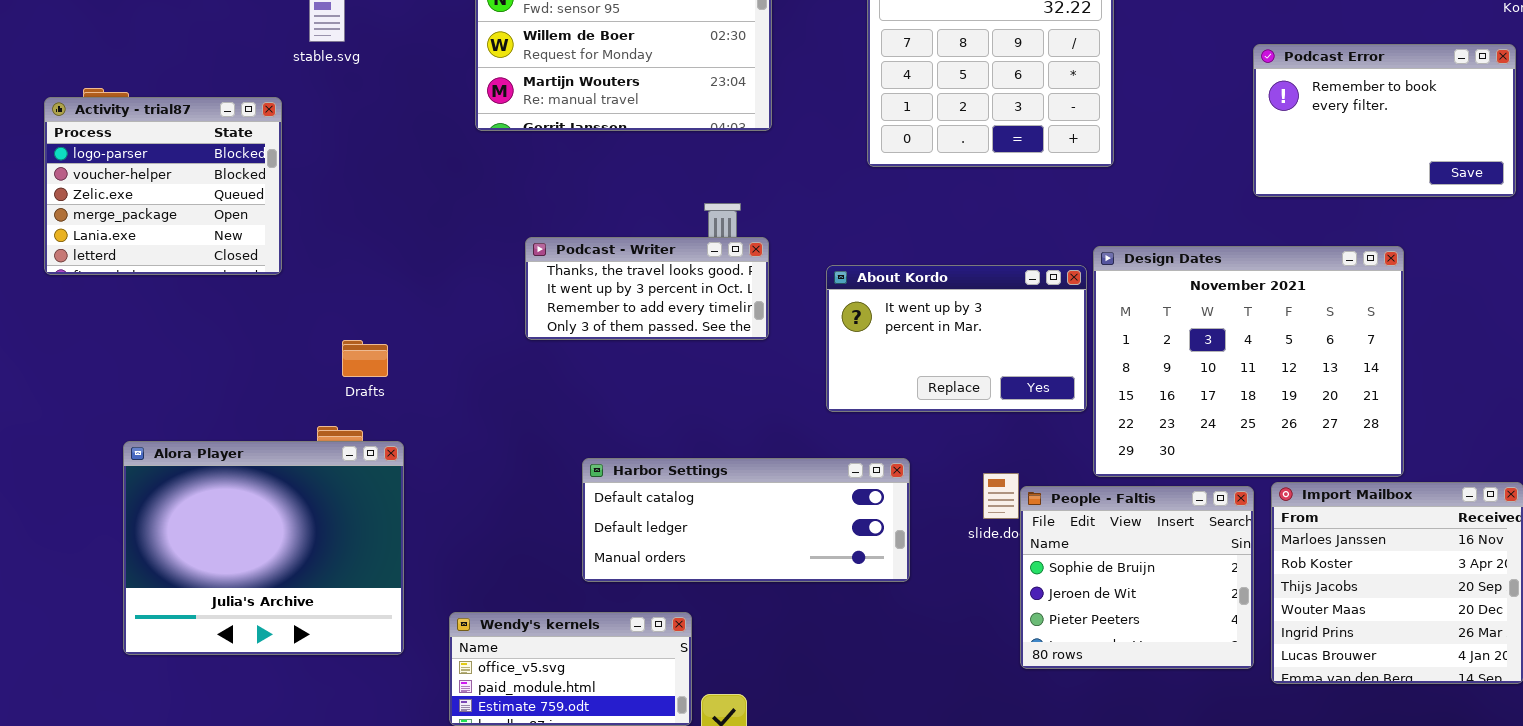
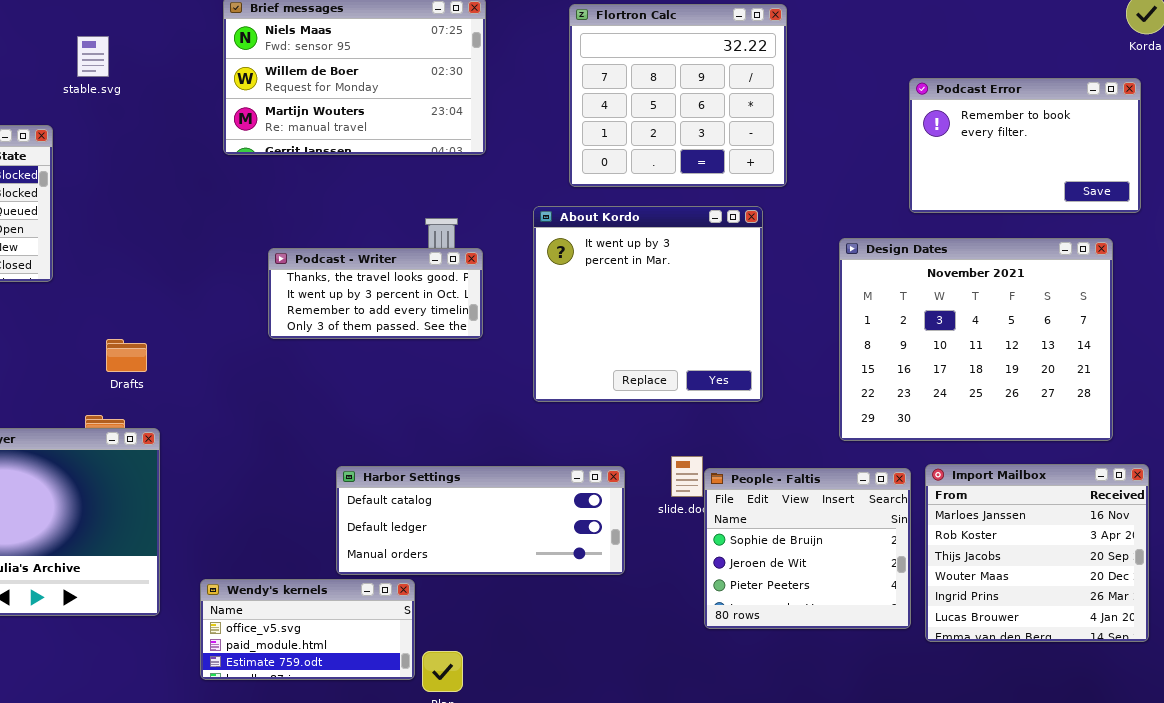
Design Dates: [1093,246,1404,477] -> [839,238,1113,441], moved
About Kordo: [826,265,1087,412] -> [533,206,763,402], resized
Harbor Settings: [582,458,910,582] -> [336,466,625,575], moved

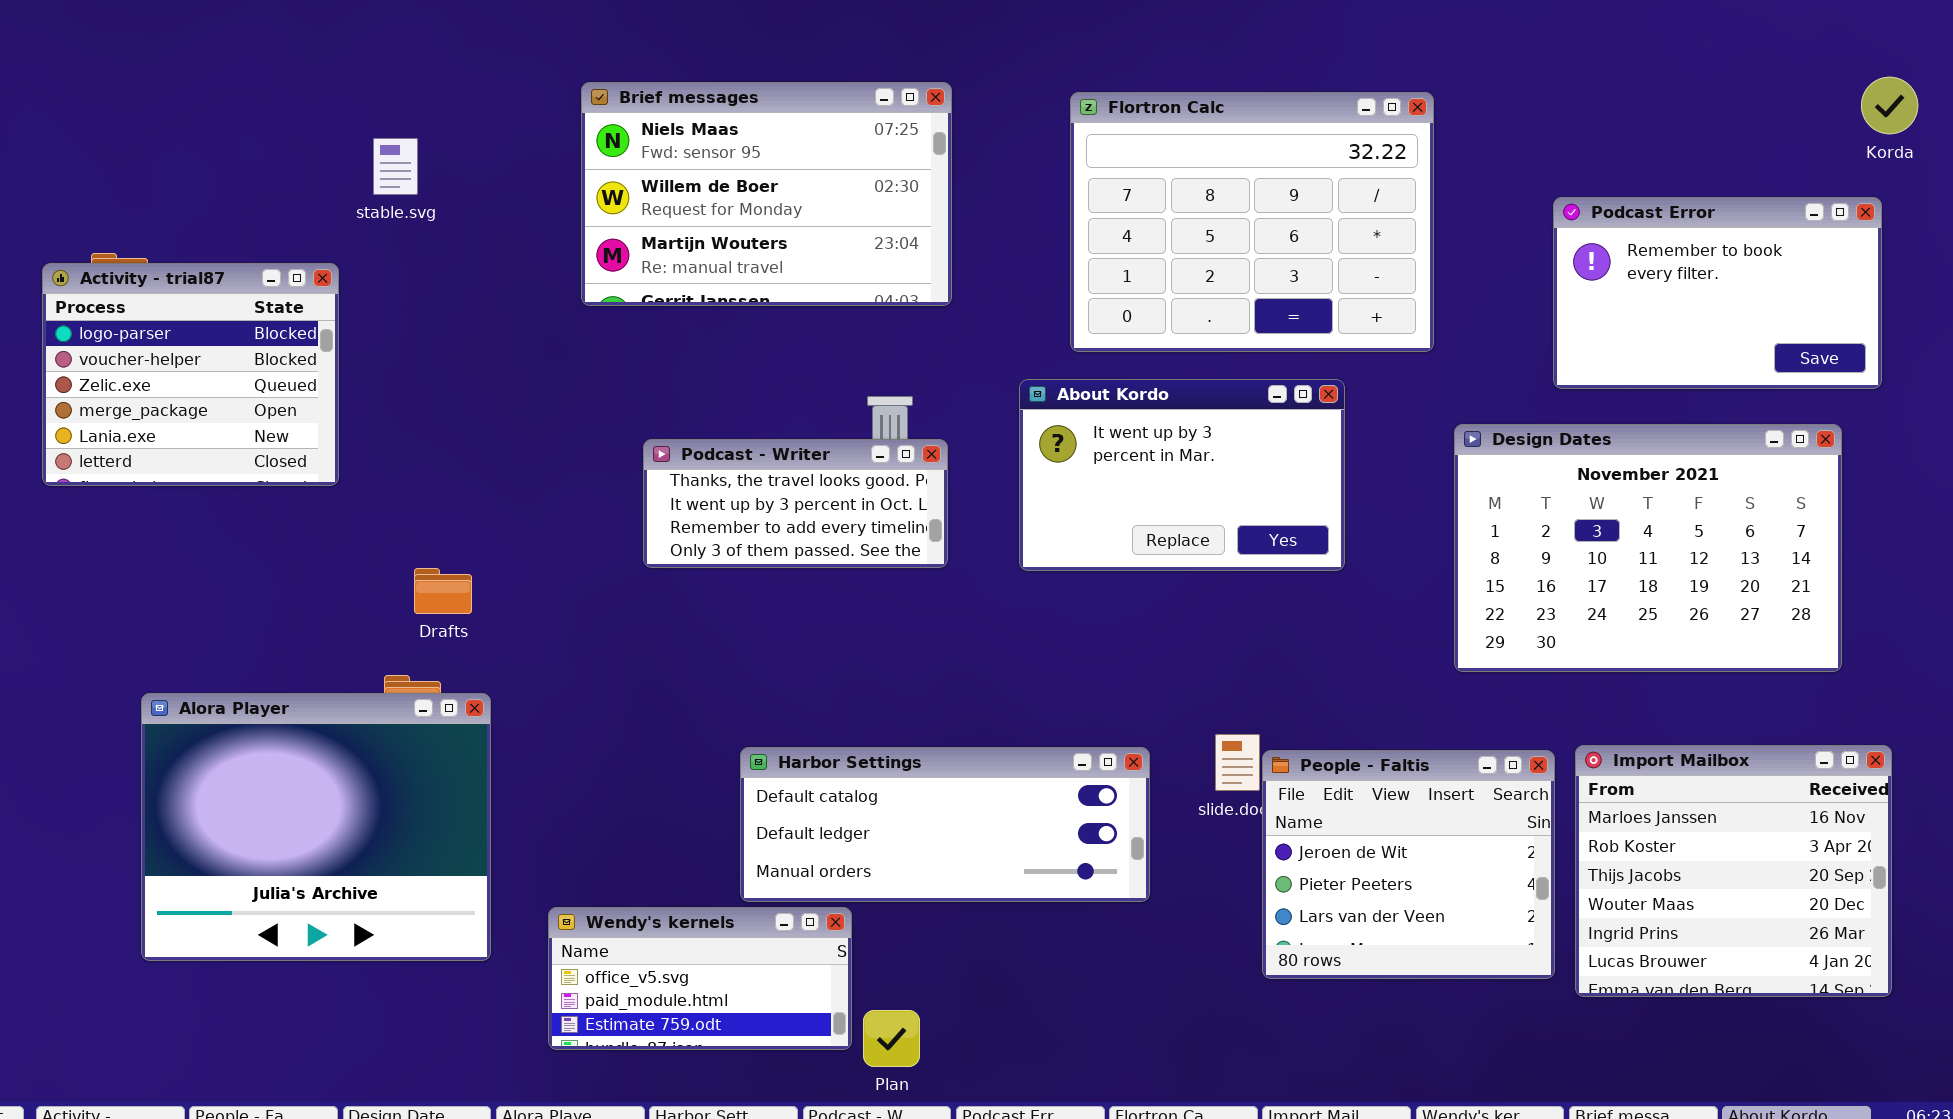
Flortron Calc: [569,4,787,187] -> [1070,92,1434,352], resized
About Kordo: [533,206,763,402] -> [1019,379,1345,571], resized
Design Dates: [839,238,1113,441] -> [1454,424,1842,672], resized
People - Faltis: [704,468,911,629] -> [1262,750,1555,979], scrolled down 1 row

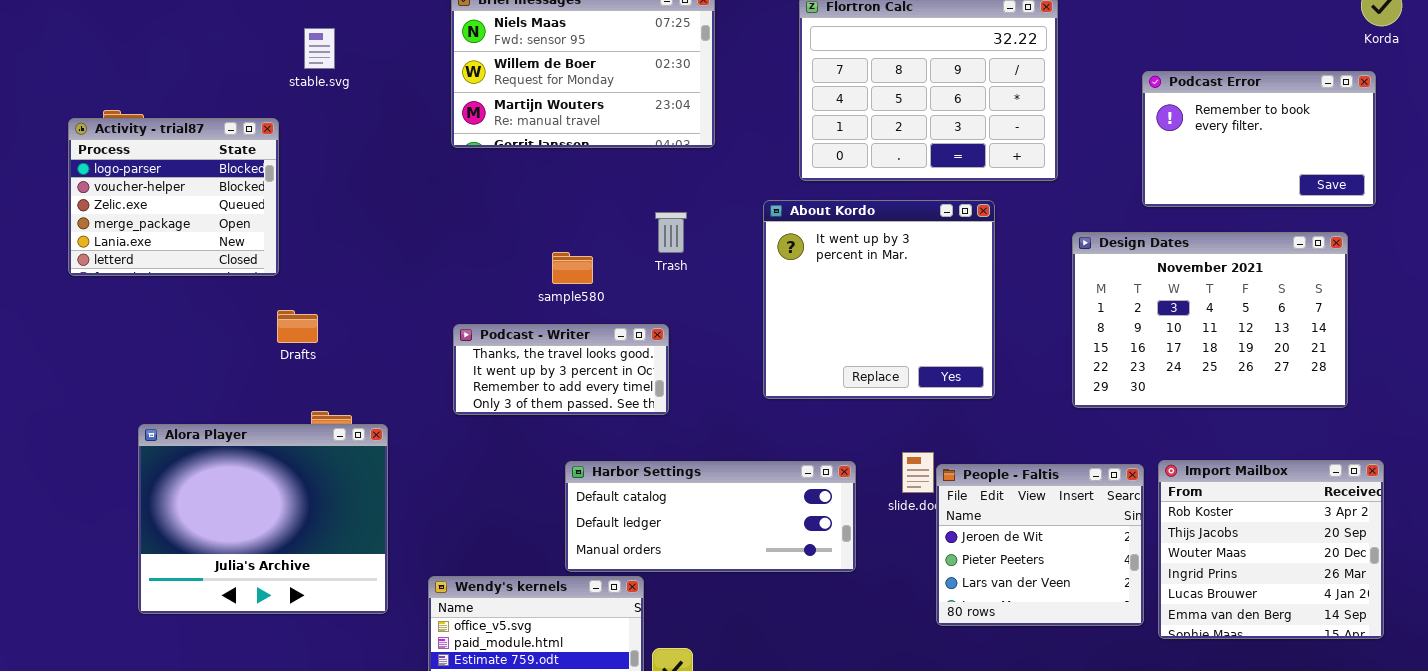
About Kordo: [1019,379,1345,571] -> [763,200,995,399], resized
Podcast - Writer: [643,439,948,568] -> [453,324,669,415], moved
Drafts: [414,568,472,614] -> [277,310,318,343], moved
Import Mailbox: [1575,745,1892,997] -> [1158,460,1384,639], scrolled down 1 row

